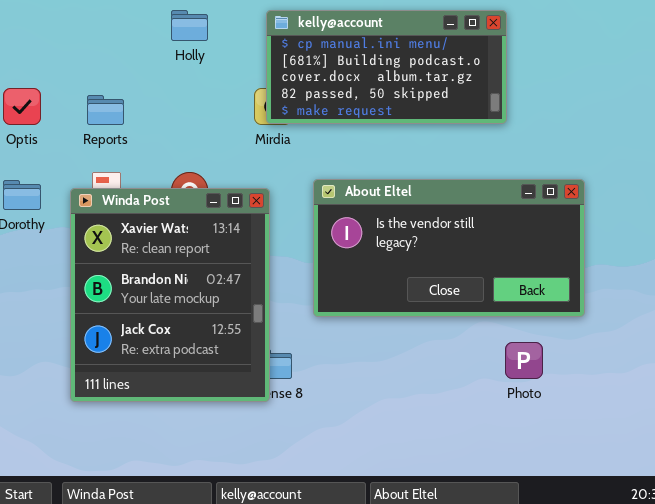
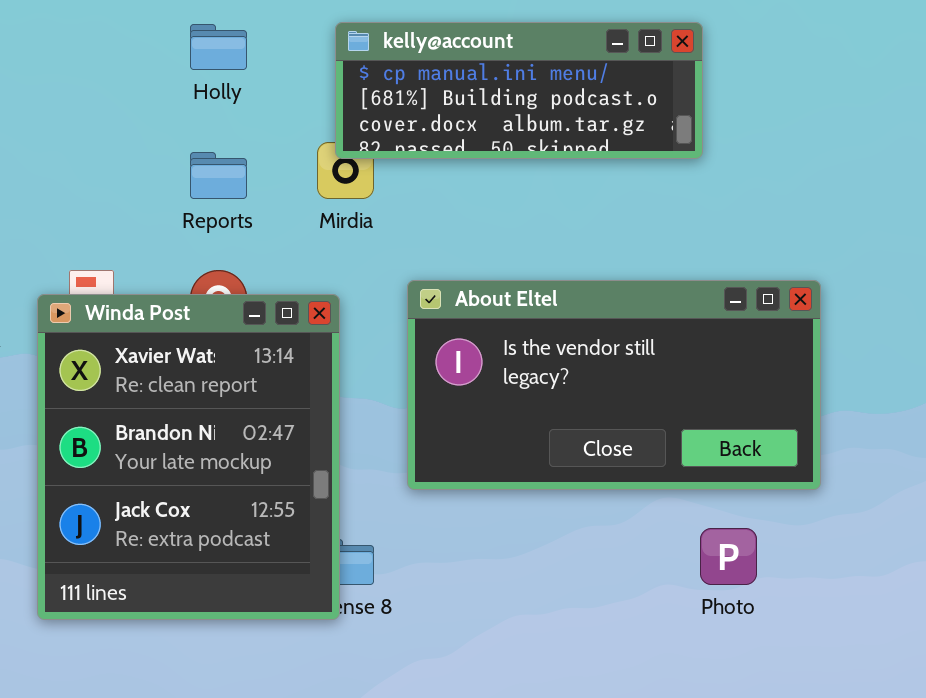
kelly@account: [266,10,507,124] -> [335,22,703,159], resized
Reports: [87,95,124,125] -> [190,152,247,199], moved

